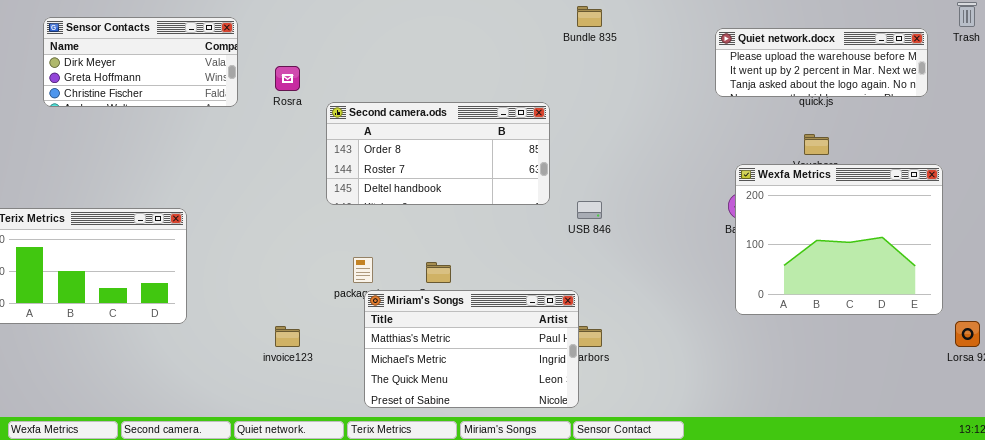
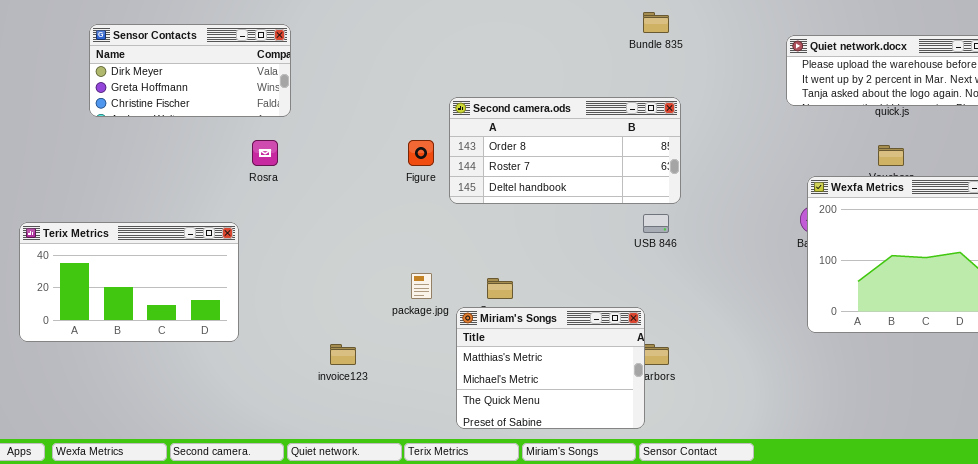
Rosra: [275,66,300,91] -> [252,140,278,166], moved
Second camera.ods: [326,102,550,205] -> [449,97,681,204], moved
Miriam's Songs: [364,290,579,408] -> [456,307,645,429], resized

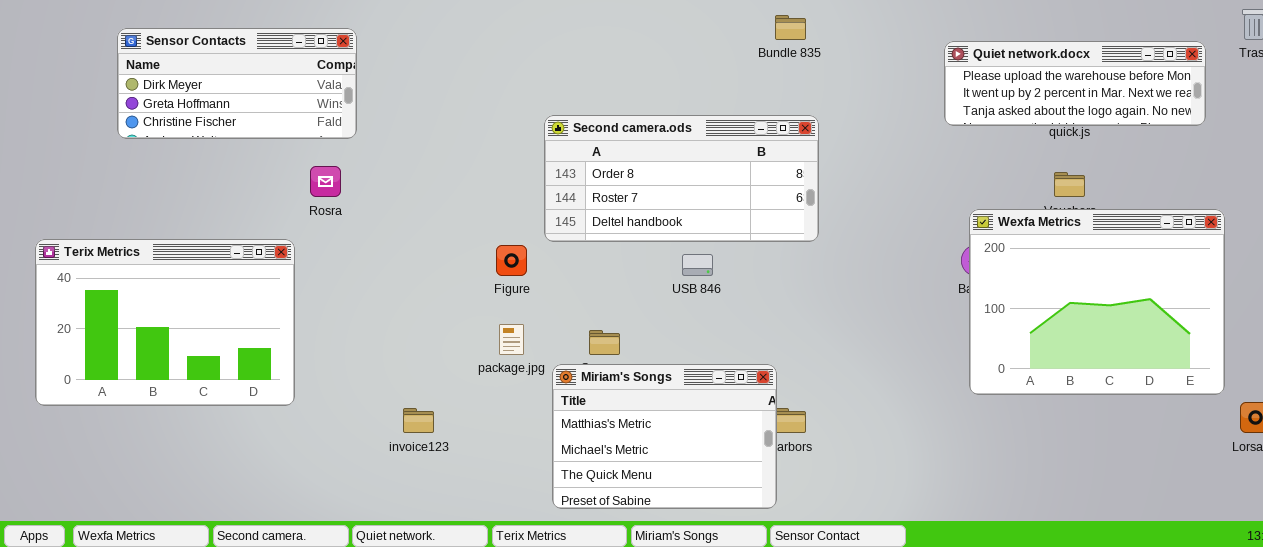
Figure: [408,140,434,166] -> [496,245,527,276], moved
USB 846: [643,214,669,233] -> [682,254,713,276], moved
Terix Metrics: [19,222,239,342] -> [35,239,295,406], resized

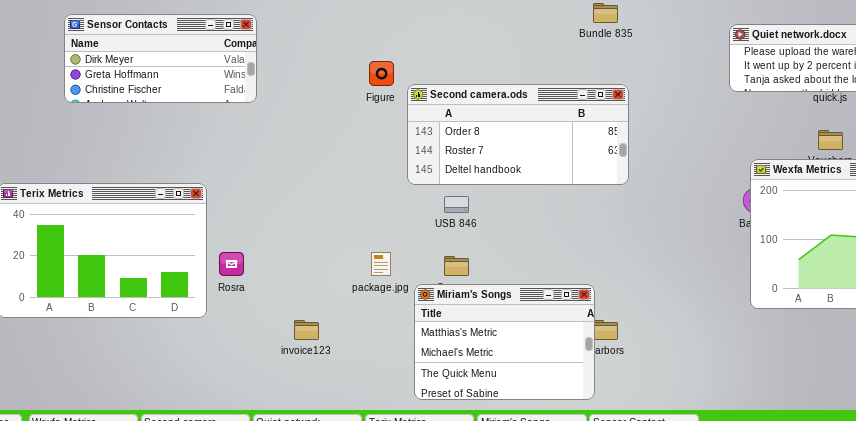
Rosra: [310,166,341,197] -> [219,252,244,276], moved
Figure: [496,245,527,276] -> [369,61,394,86], moved
USB 846: [682,254,713,276] -> [444,196,469,213], moved

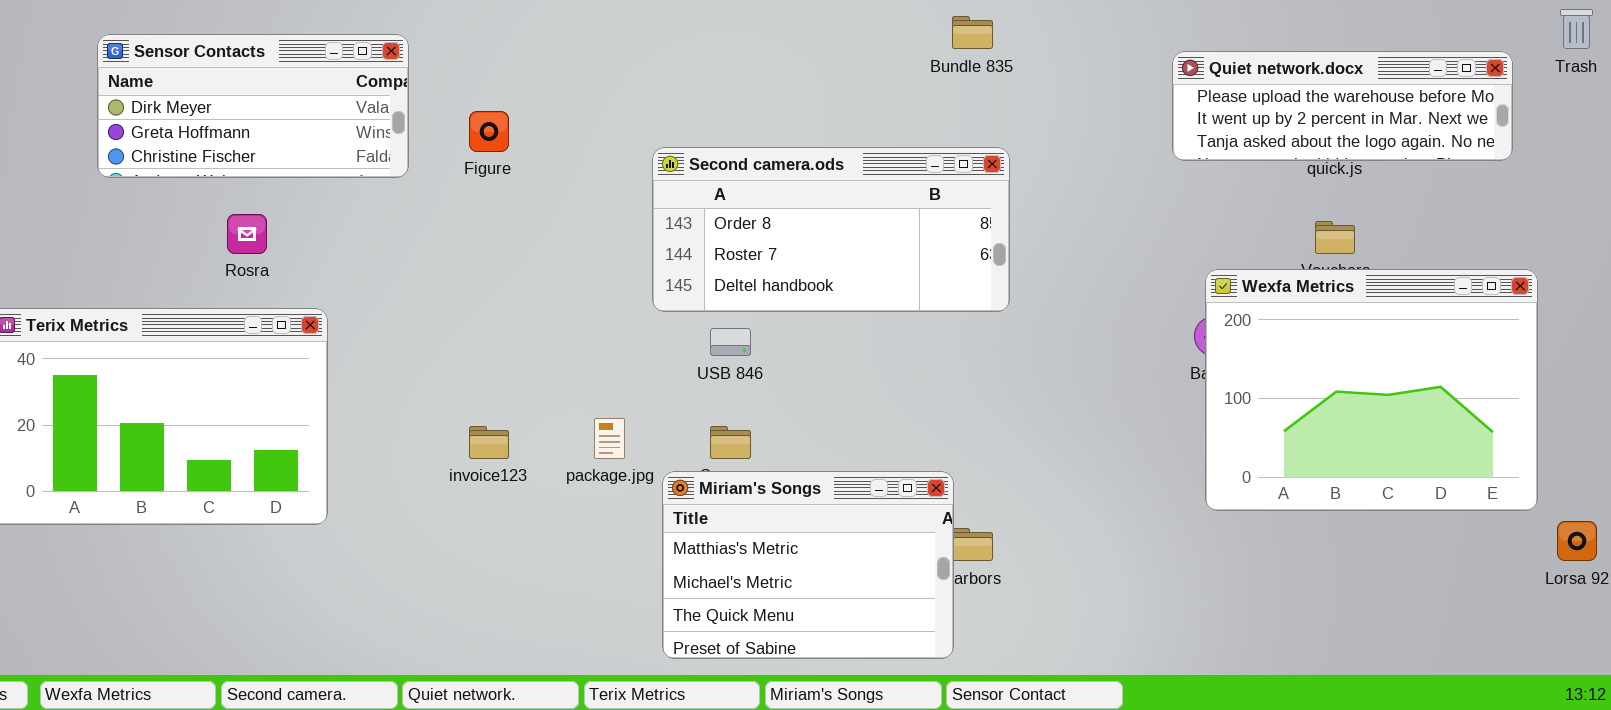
Figure: [369,61,394,86] -> [469,111,509,152], moved
Rosra: [219,252,244,276] -> [227,214,267,254], moved
invoice123: [294,320,319,340] -> [469,426,509,459], moved

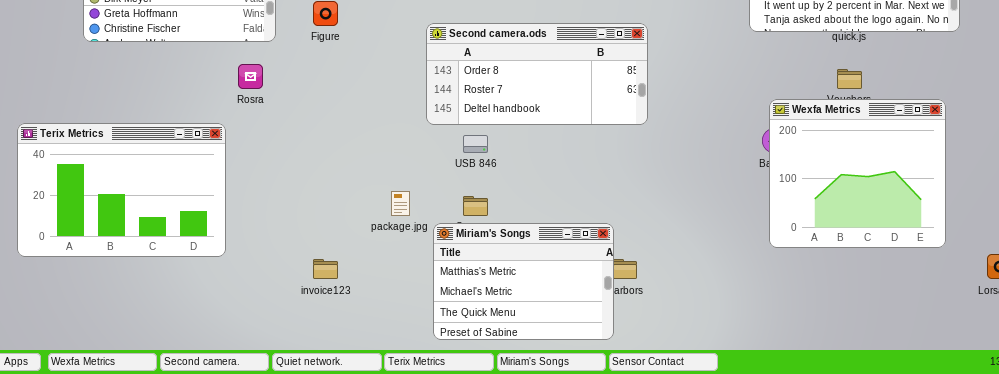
Rosra: [227,214,267,254] -> [238,64,263,89], moved
Wexfa Metrics: [1205,269,1538,511] -> [769,99,946,248], resized
invoice123: [469,426,509,459] -> [313,259,338,279], moved

